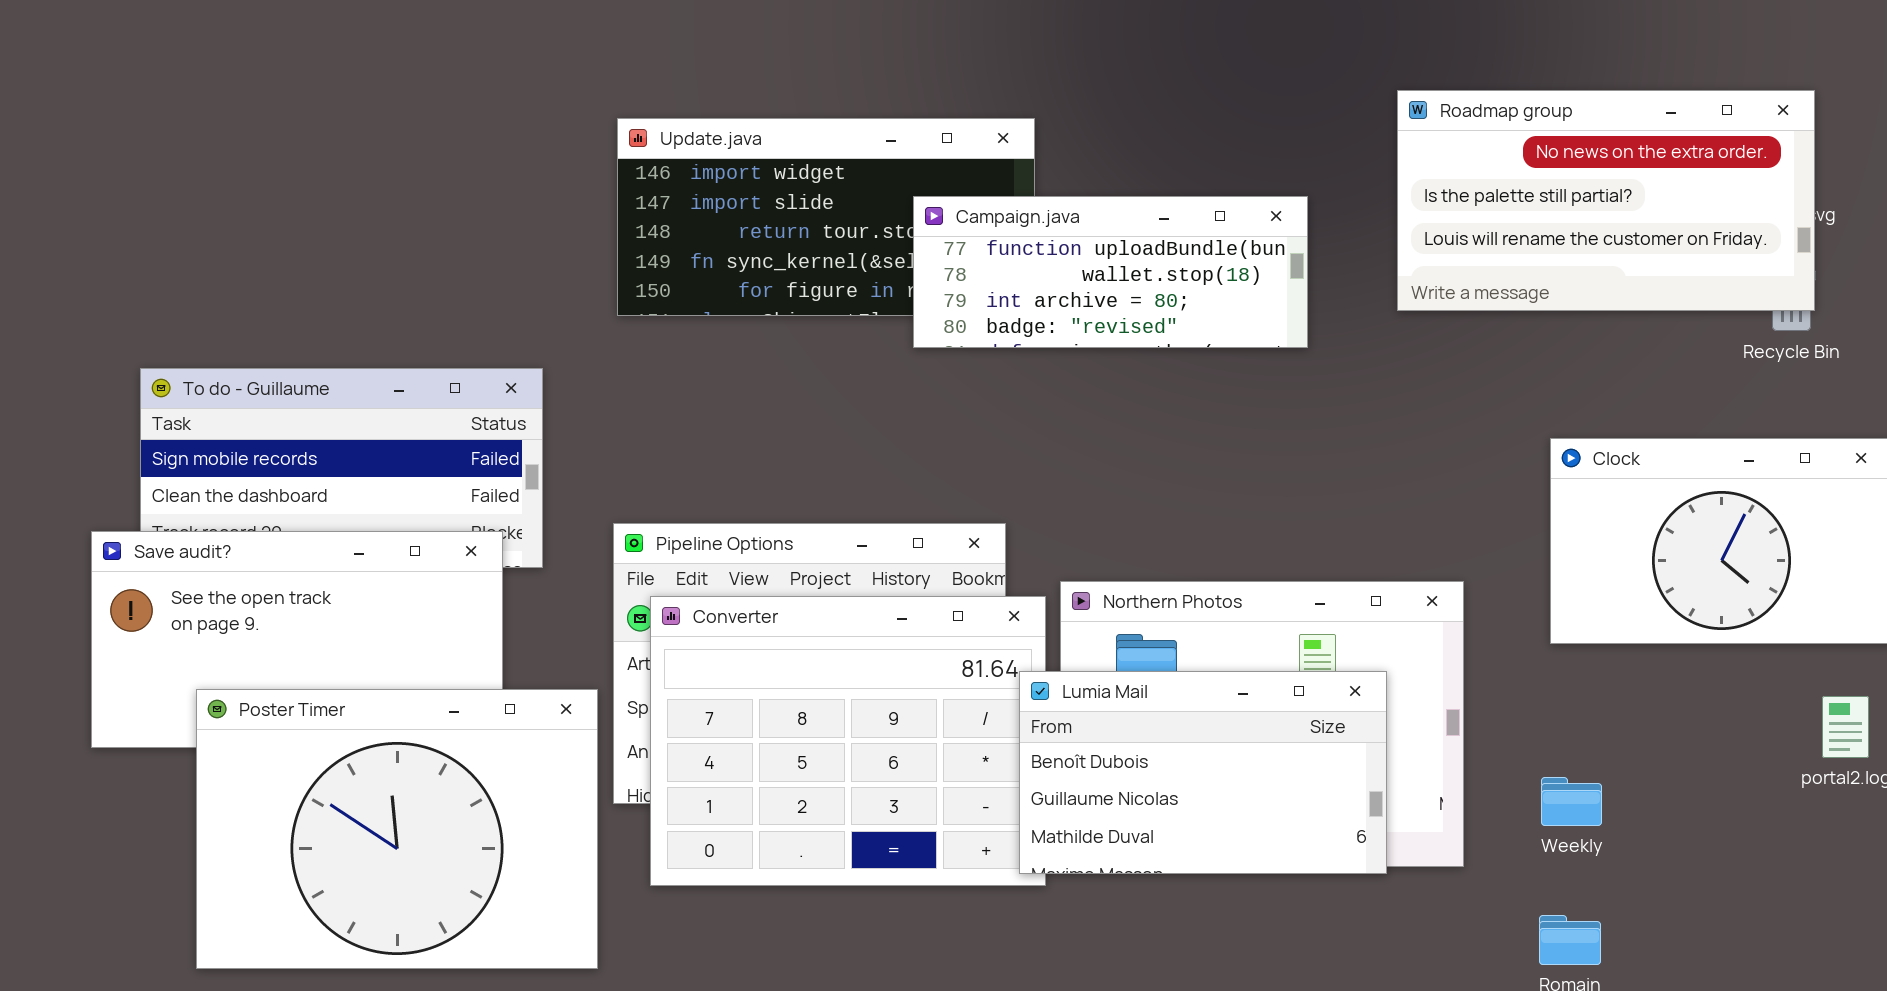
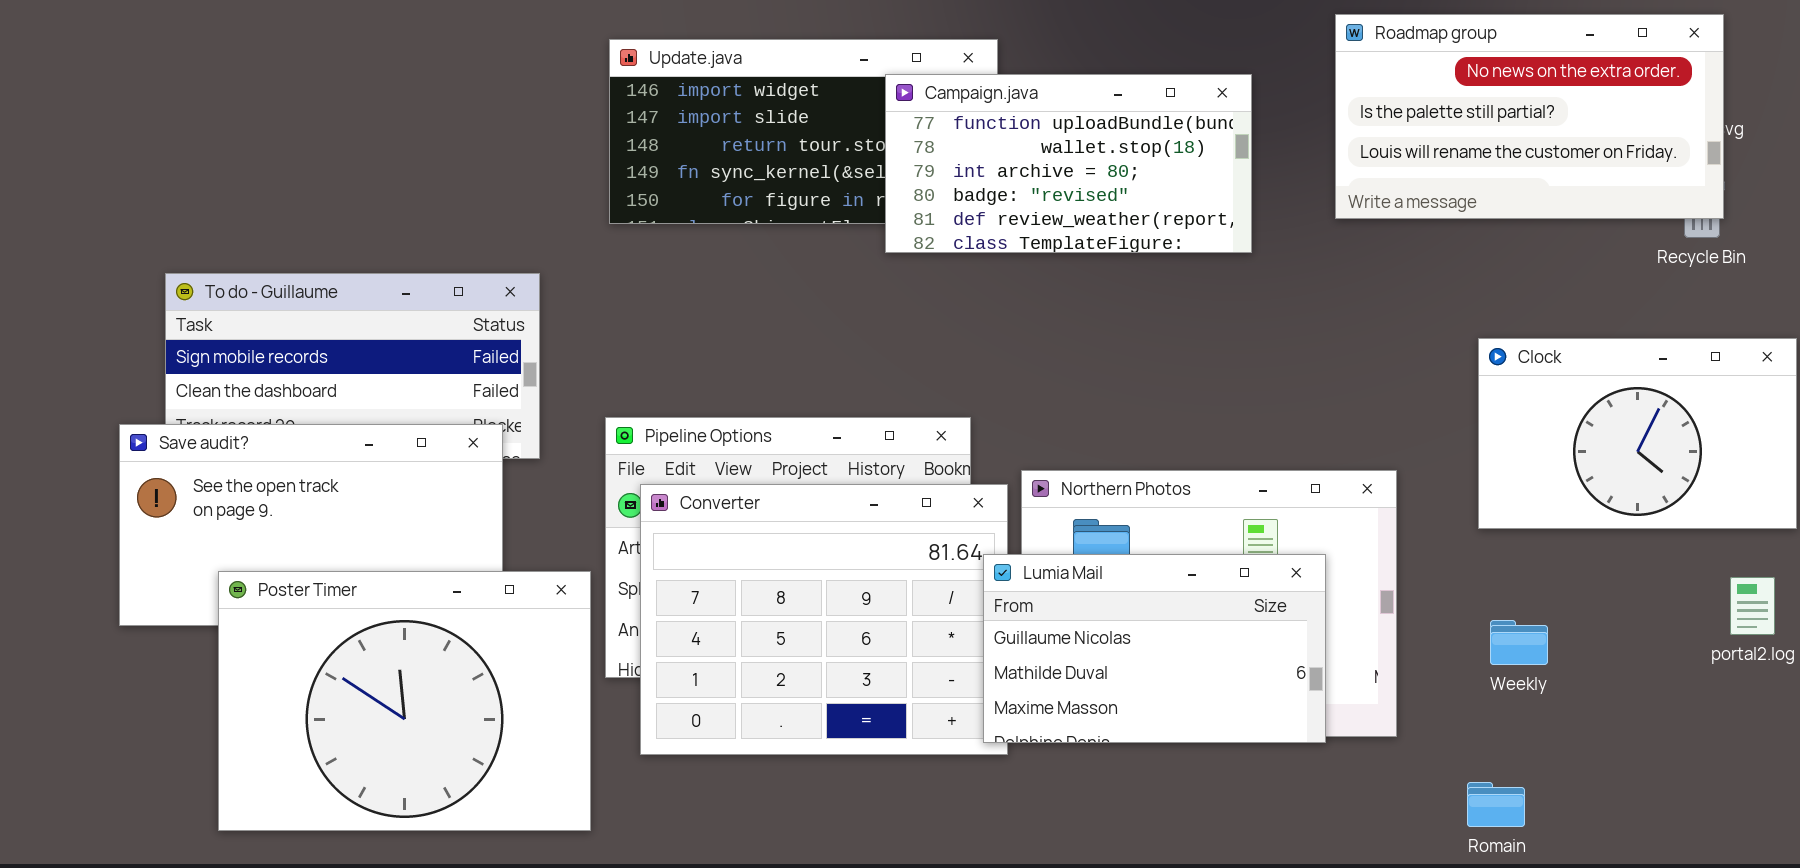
Campaign.java: [913,196,1308,348] -> [885,74,1252,253], resized
Lumia Mail: [1019,671,1387,874] -> [983,554,1326,743], scrolled down 1 row
Weekly: [1541,777,1602,826] -> [1490,620,1548,665], moved

